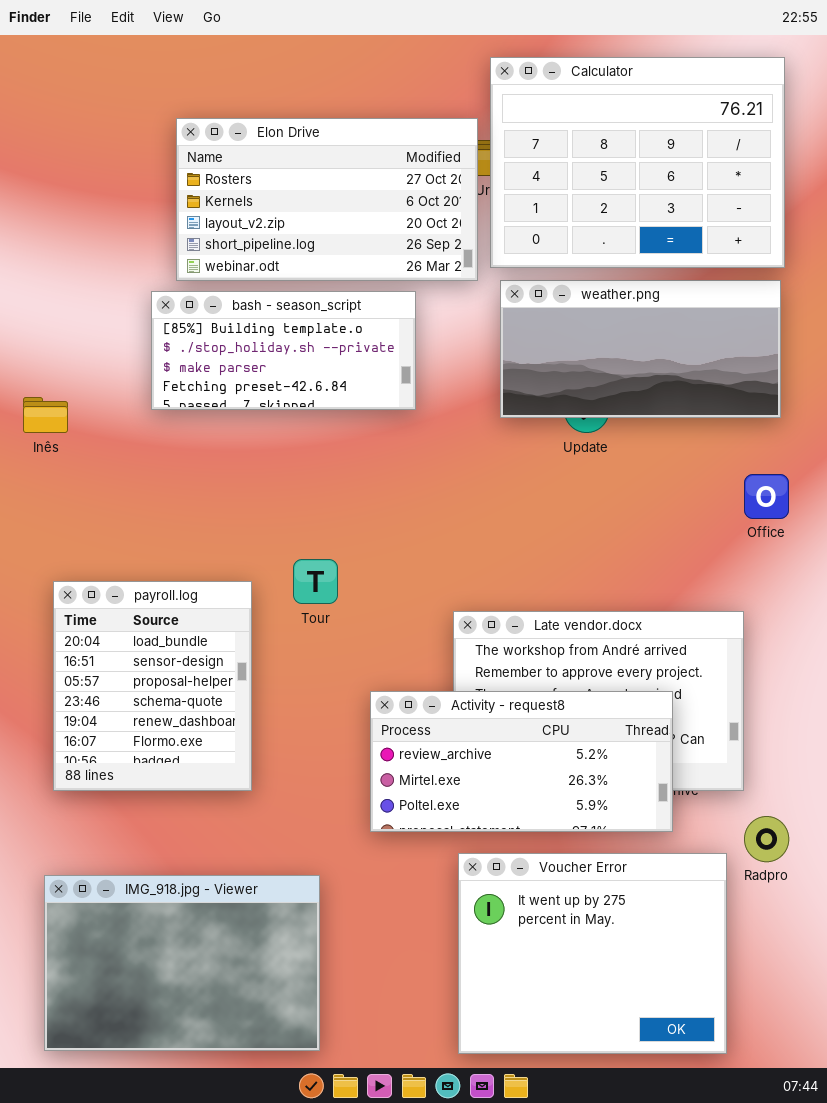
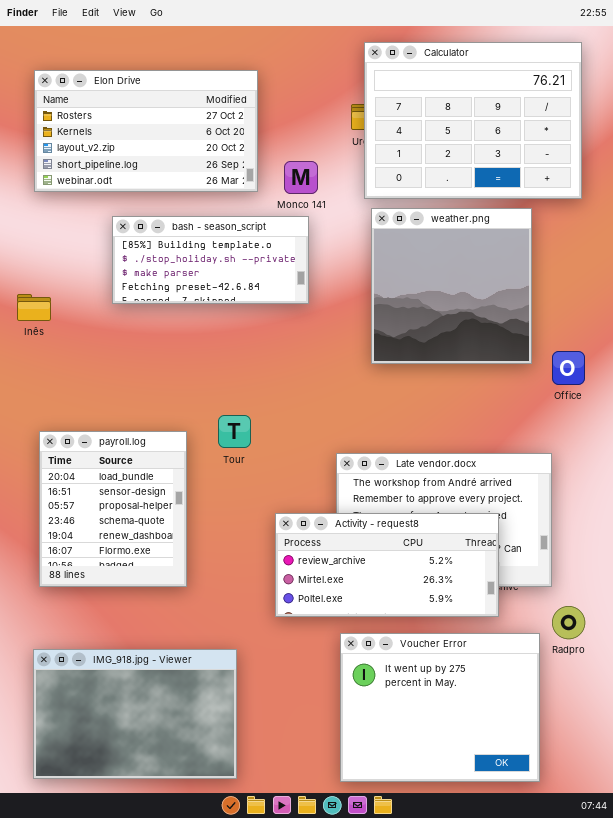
Elon Drive: [176,118,478,281] -> [34,70,258,192], moved
weather.png: [500,280,781,418] -> [371,208,532,364], resized

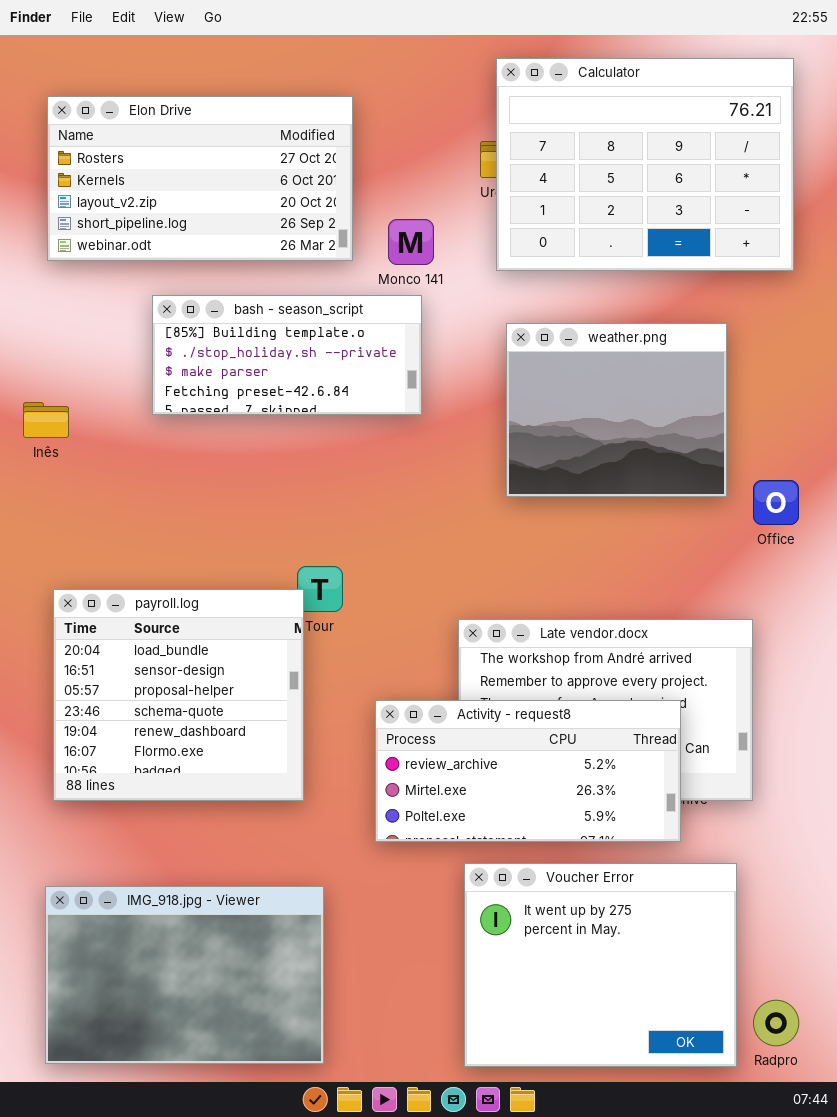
weather.png: [371,208,532,364] -> [506,323,727,497], resized
payroll.log: [39,431,187,587] -> [53,589,304,801], resized
Radpro: [552,606,585,639] -> [753,1000,799,1046], moved

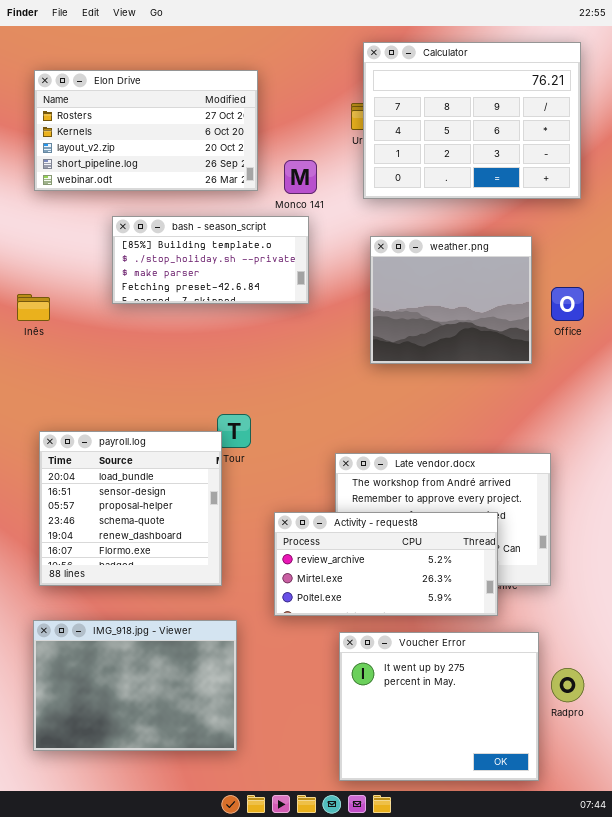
Office: [753,480,799,525] -> [551,287,584,321], moved
IMG_918.jpg - Viewer: [45,886,324,1064] -> [33,620,237,751], moved
Radpro: [753,1000,799,1046] -> [551,668,584,702], moved

